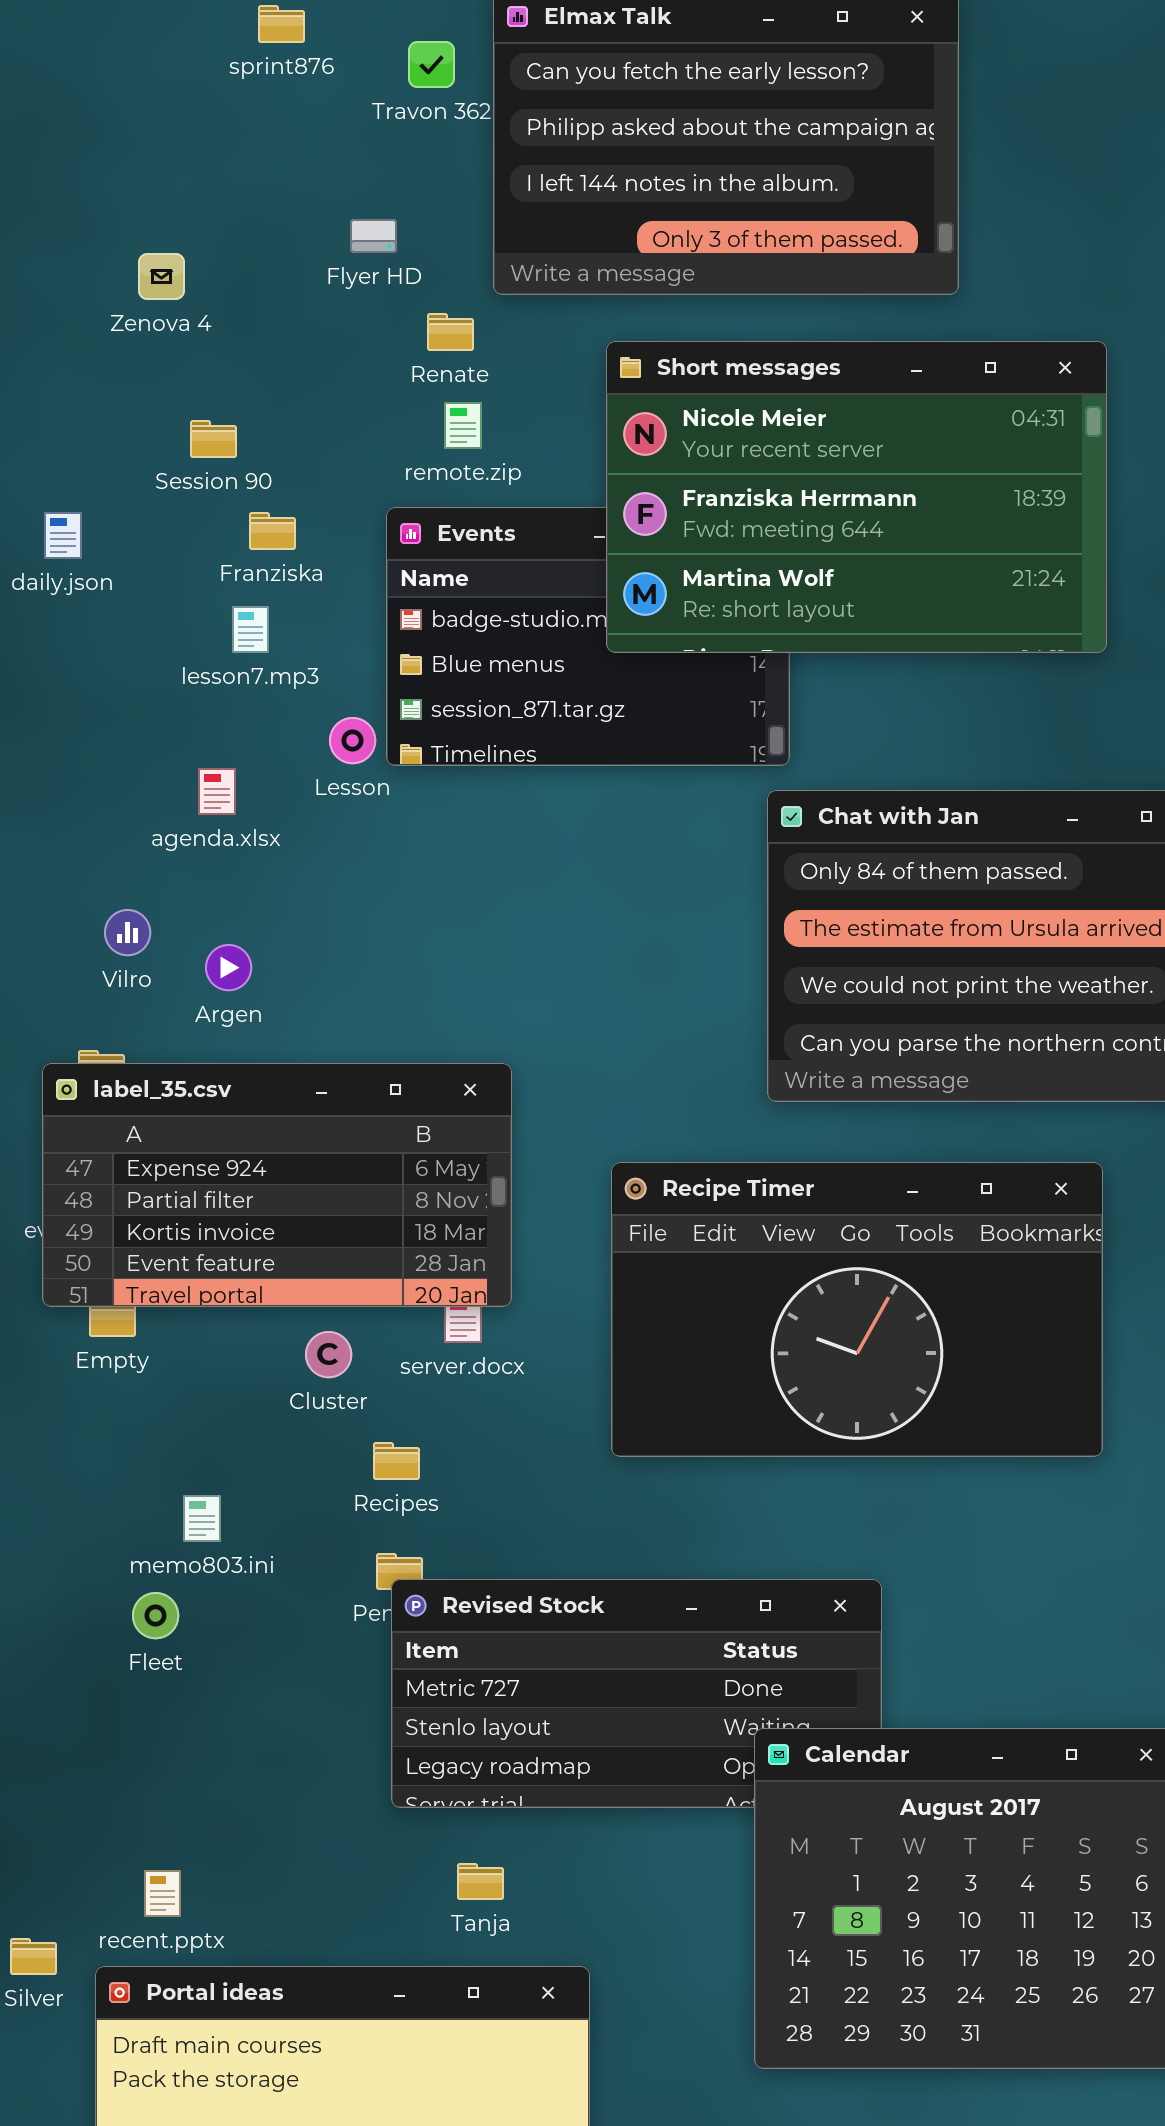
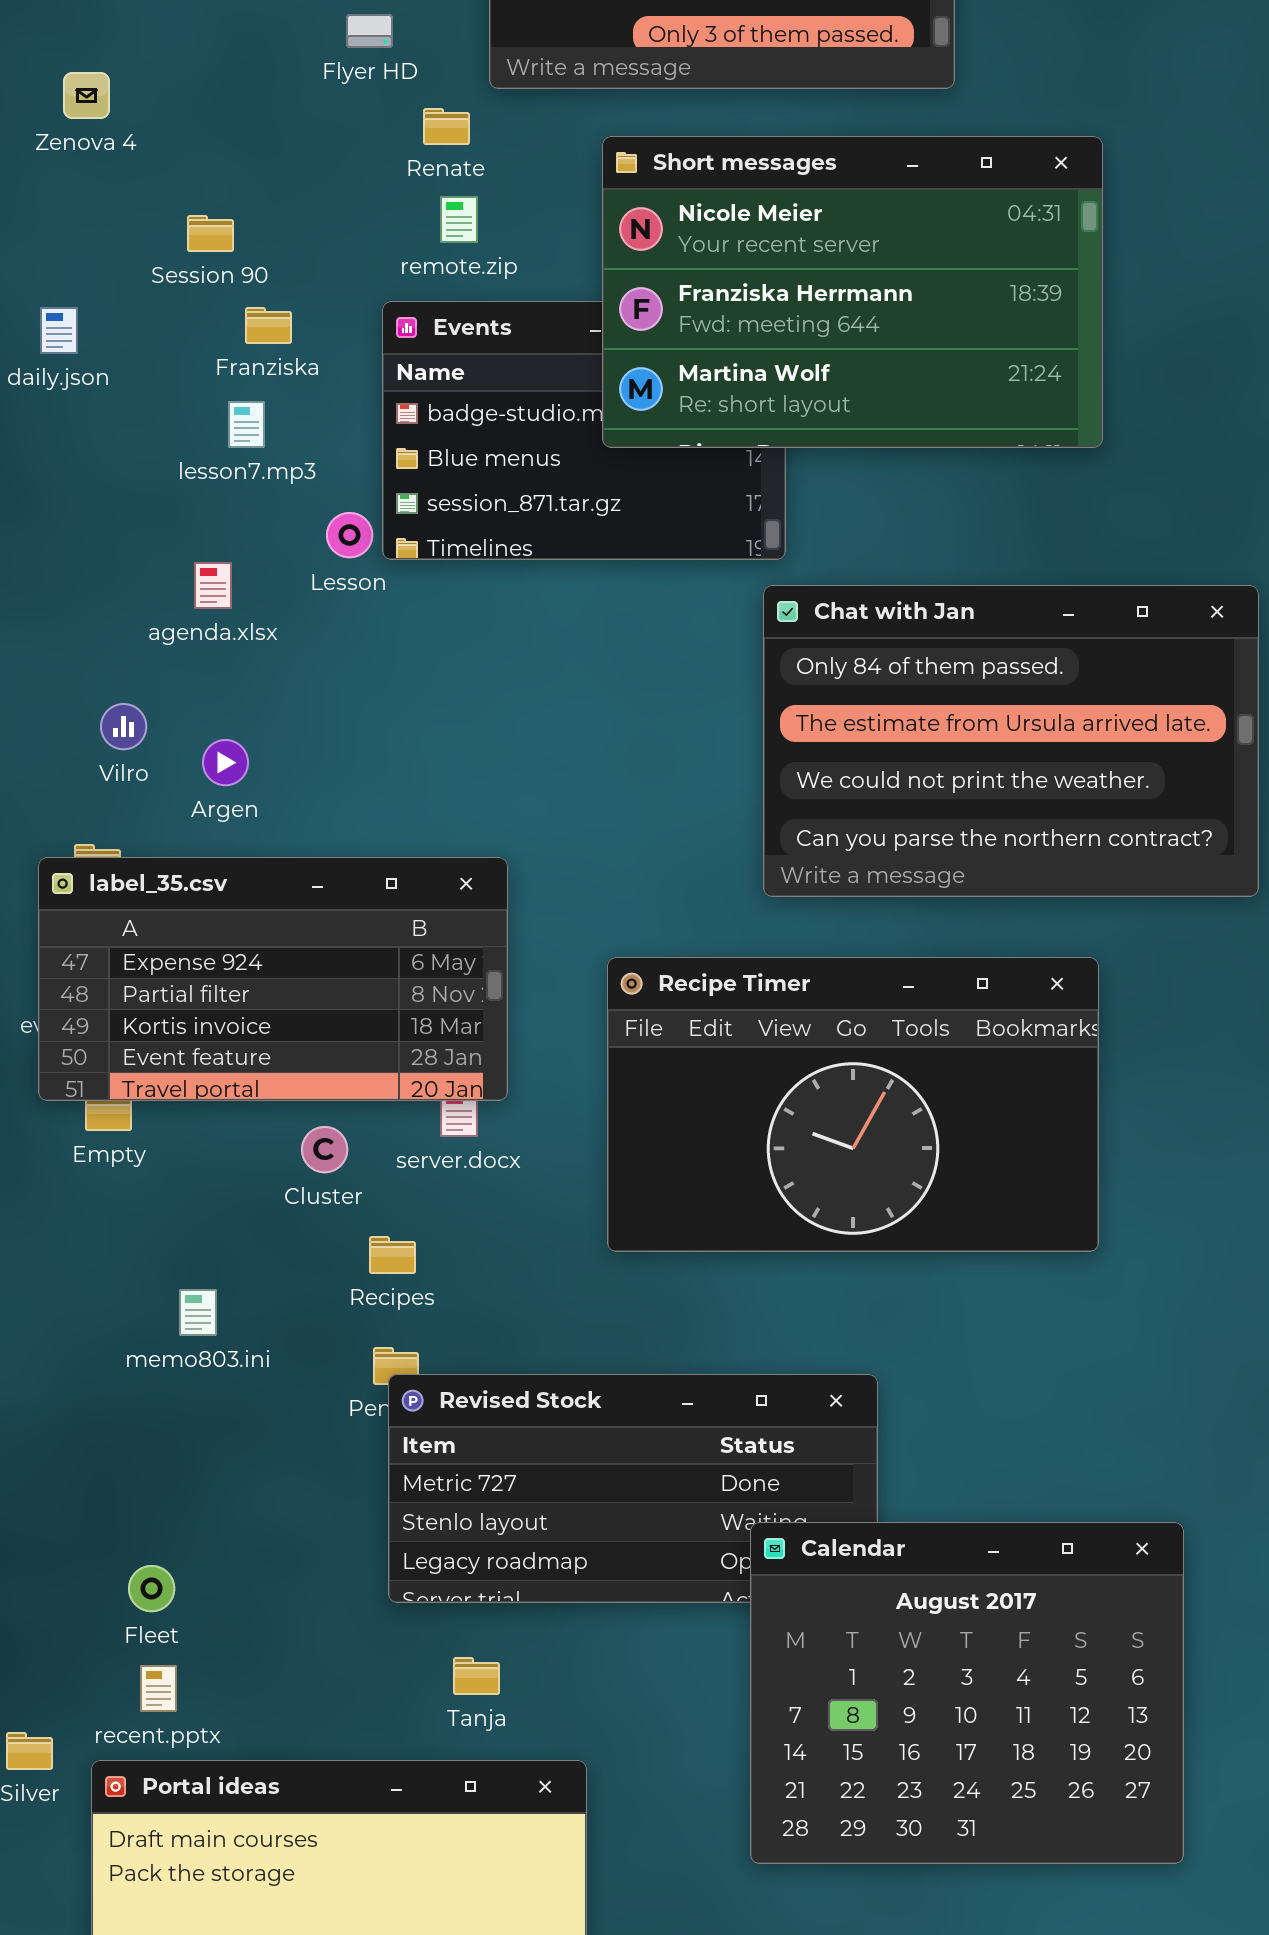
Zenova 4: [138,253,185,300] -> [63,72,110,119], moved
Fleet: [132,1592,179,1639] -> [128,1565,175,1612], moved

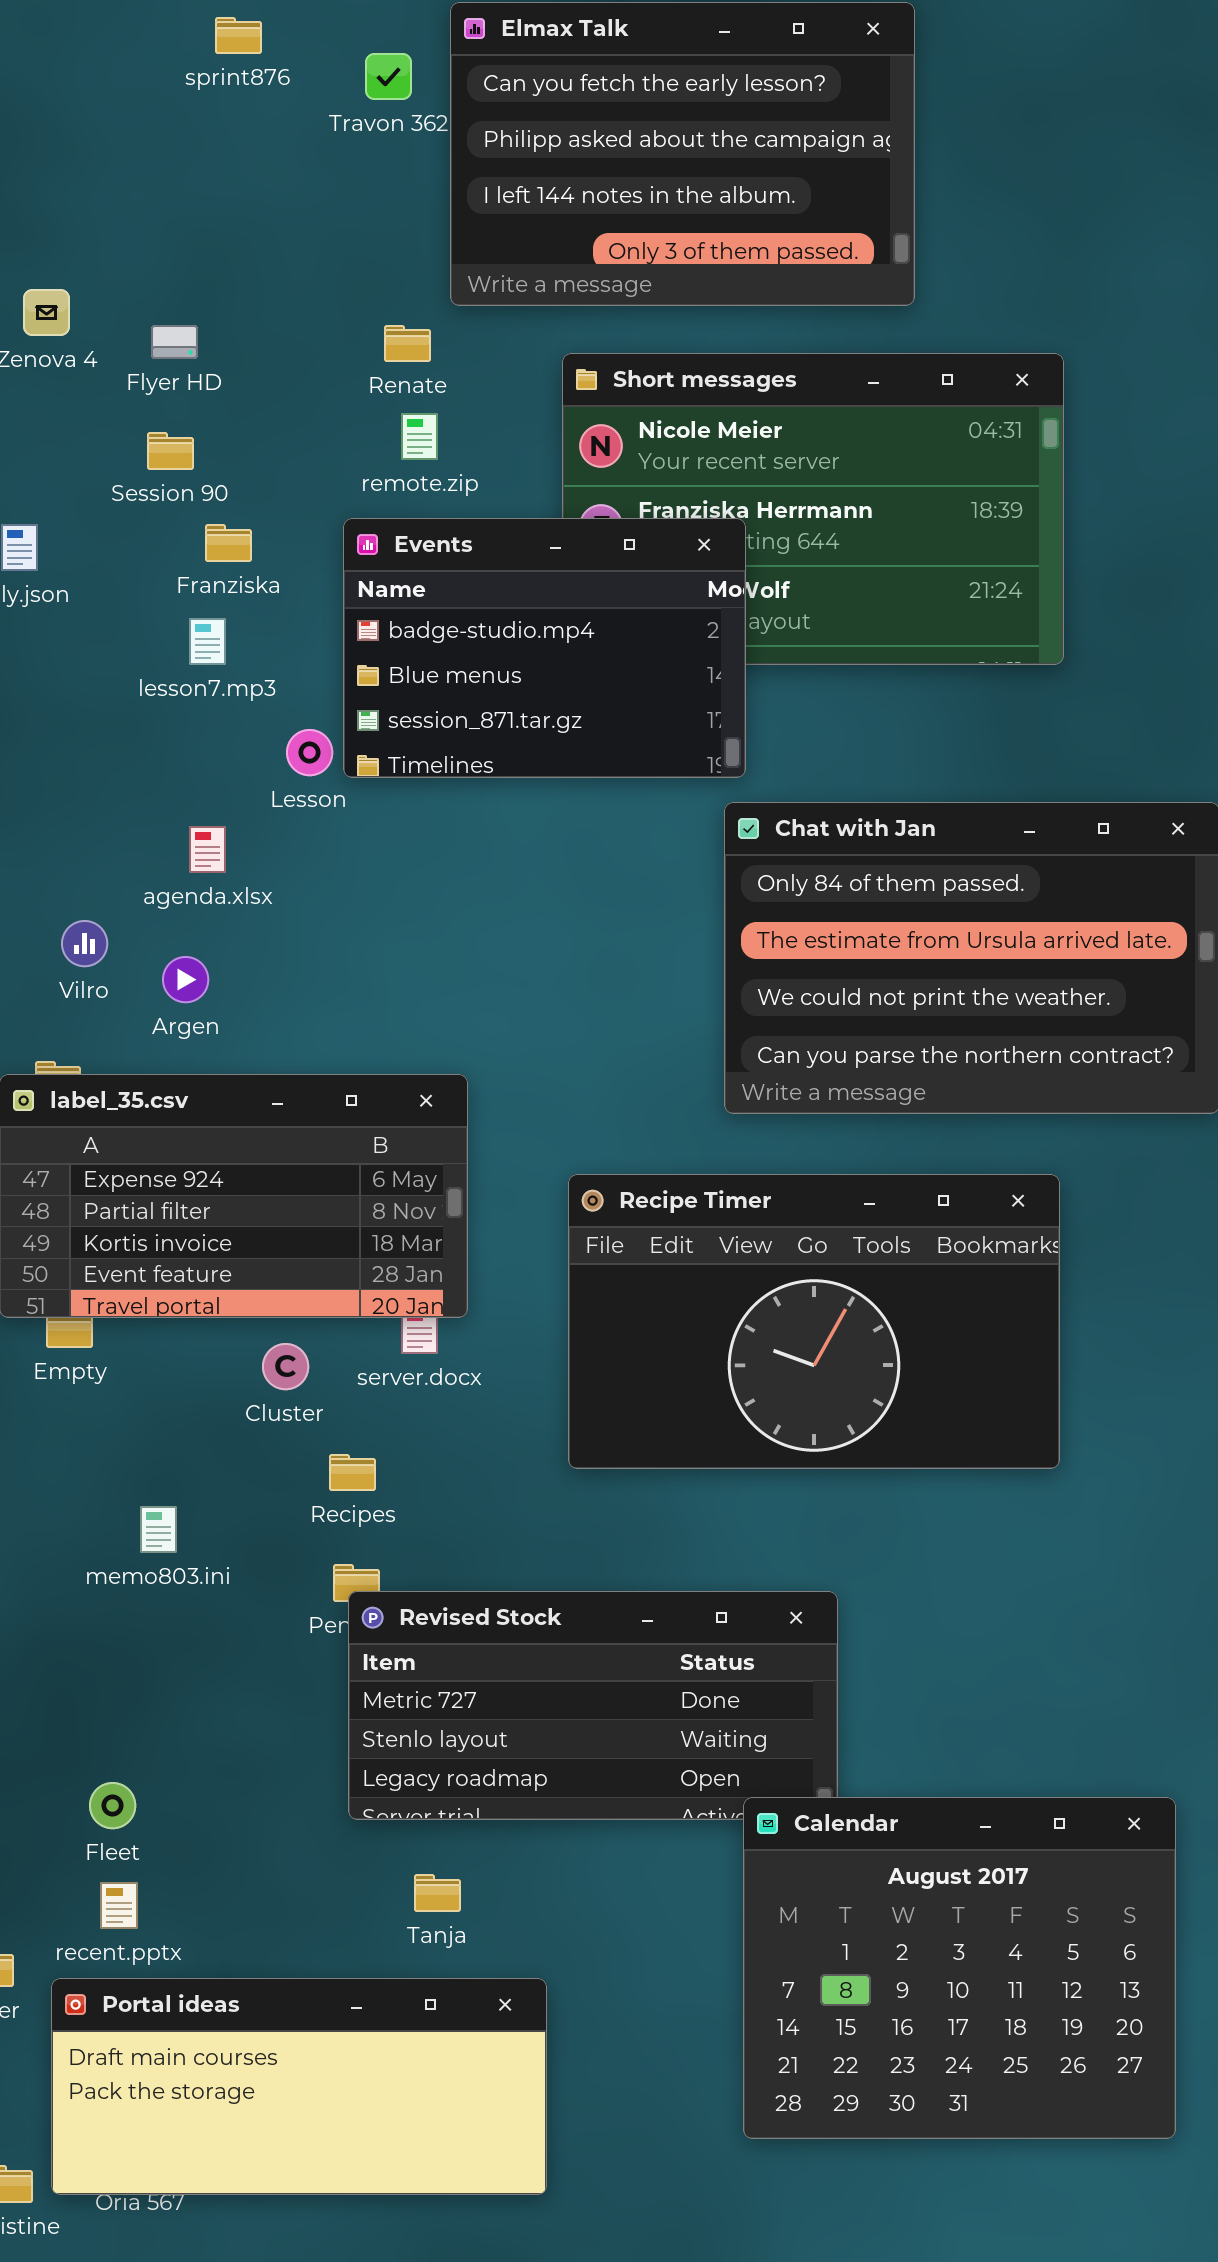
Flyer HD: [346,14,393,48] -> [151,325,198,359], moved
Events: [382,301,786,560] -> [343,518,746,778], raised
agenda.xlsx: [194,562,232,609] -> [189,826,226,873], moved
Calendar: [750,1522,1184,1864] -> [743,1797,1176,2139], moved

